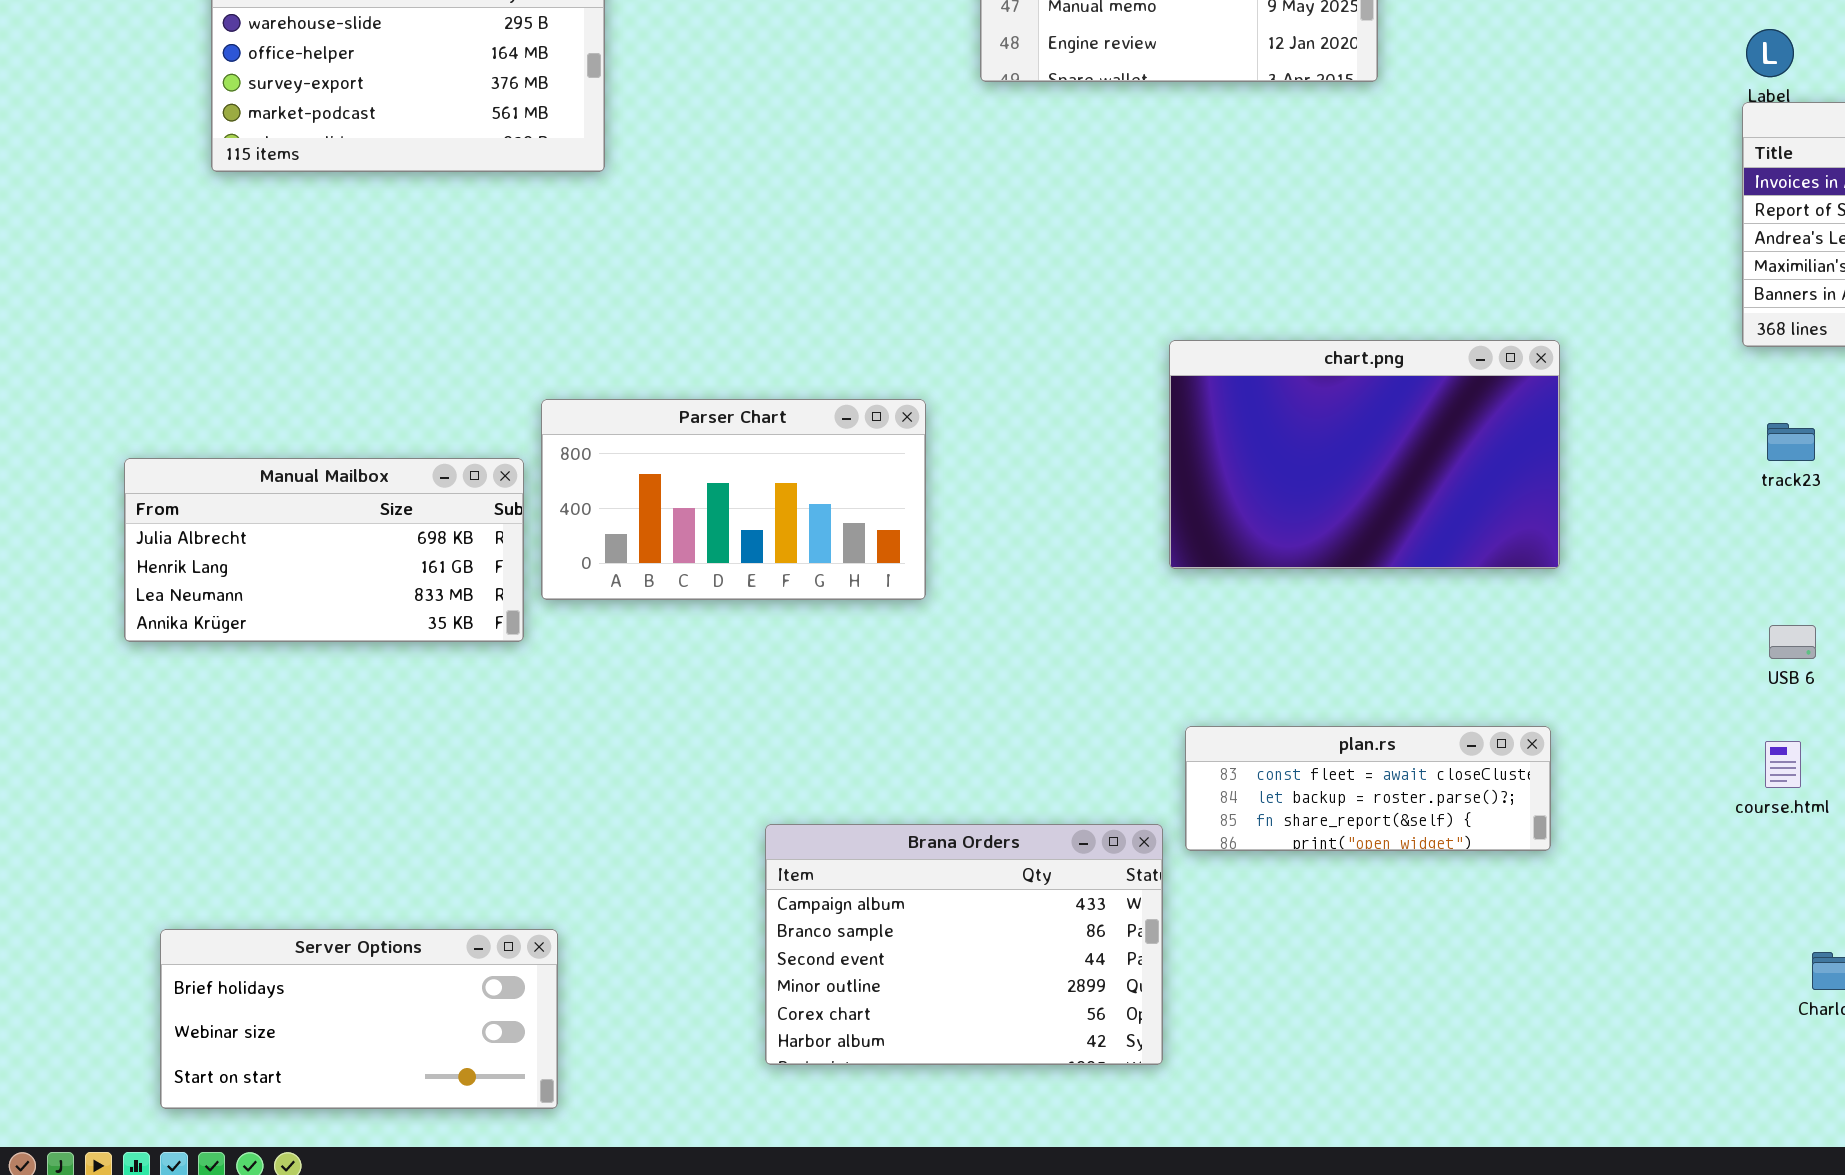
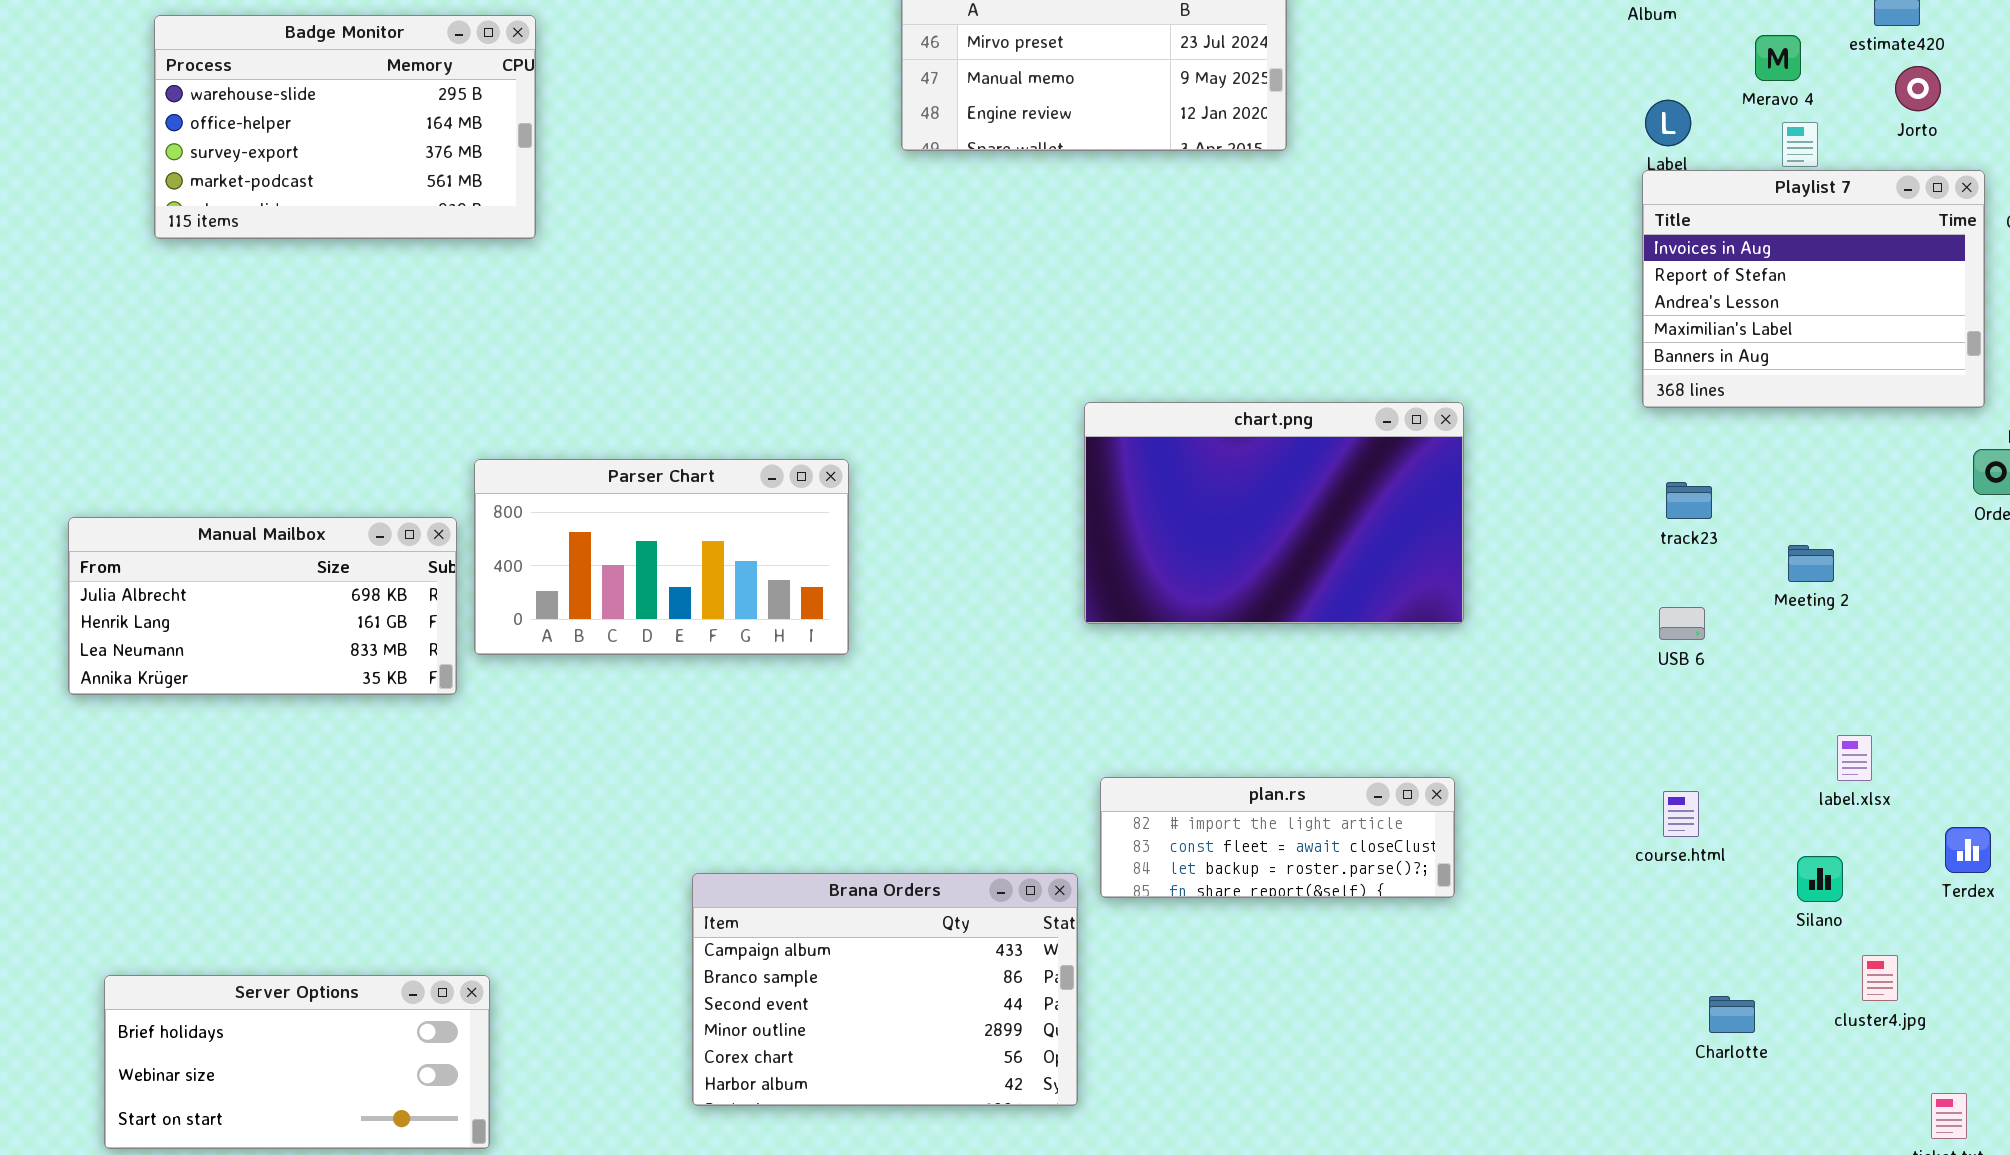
USB 6: [1769,625,1816,659] -> [1659,607,1705,640], moved
plan.rs: [1185,726,1551,851] -> [1100,777,1455,898], scrolled up 1 row

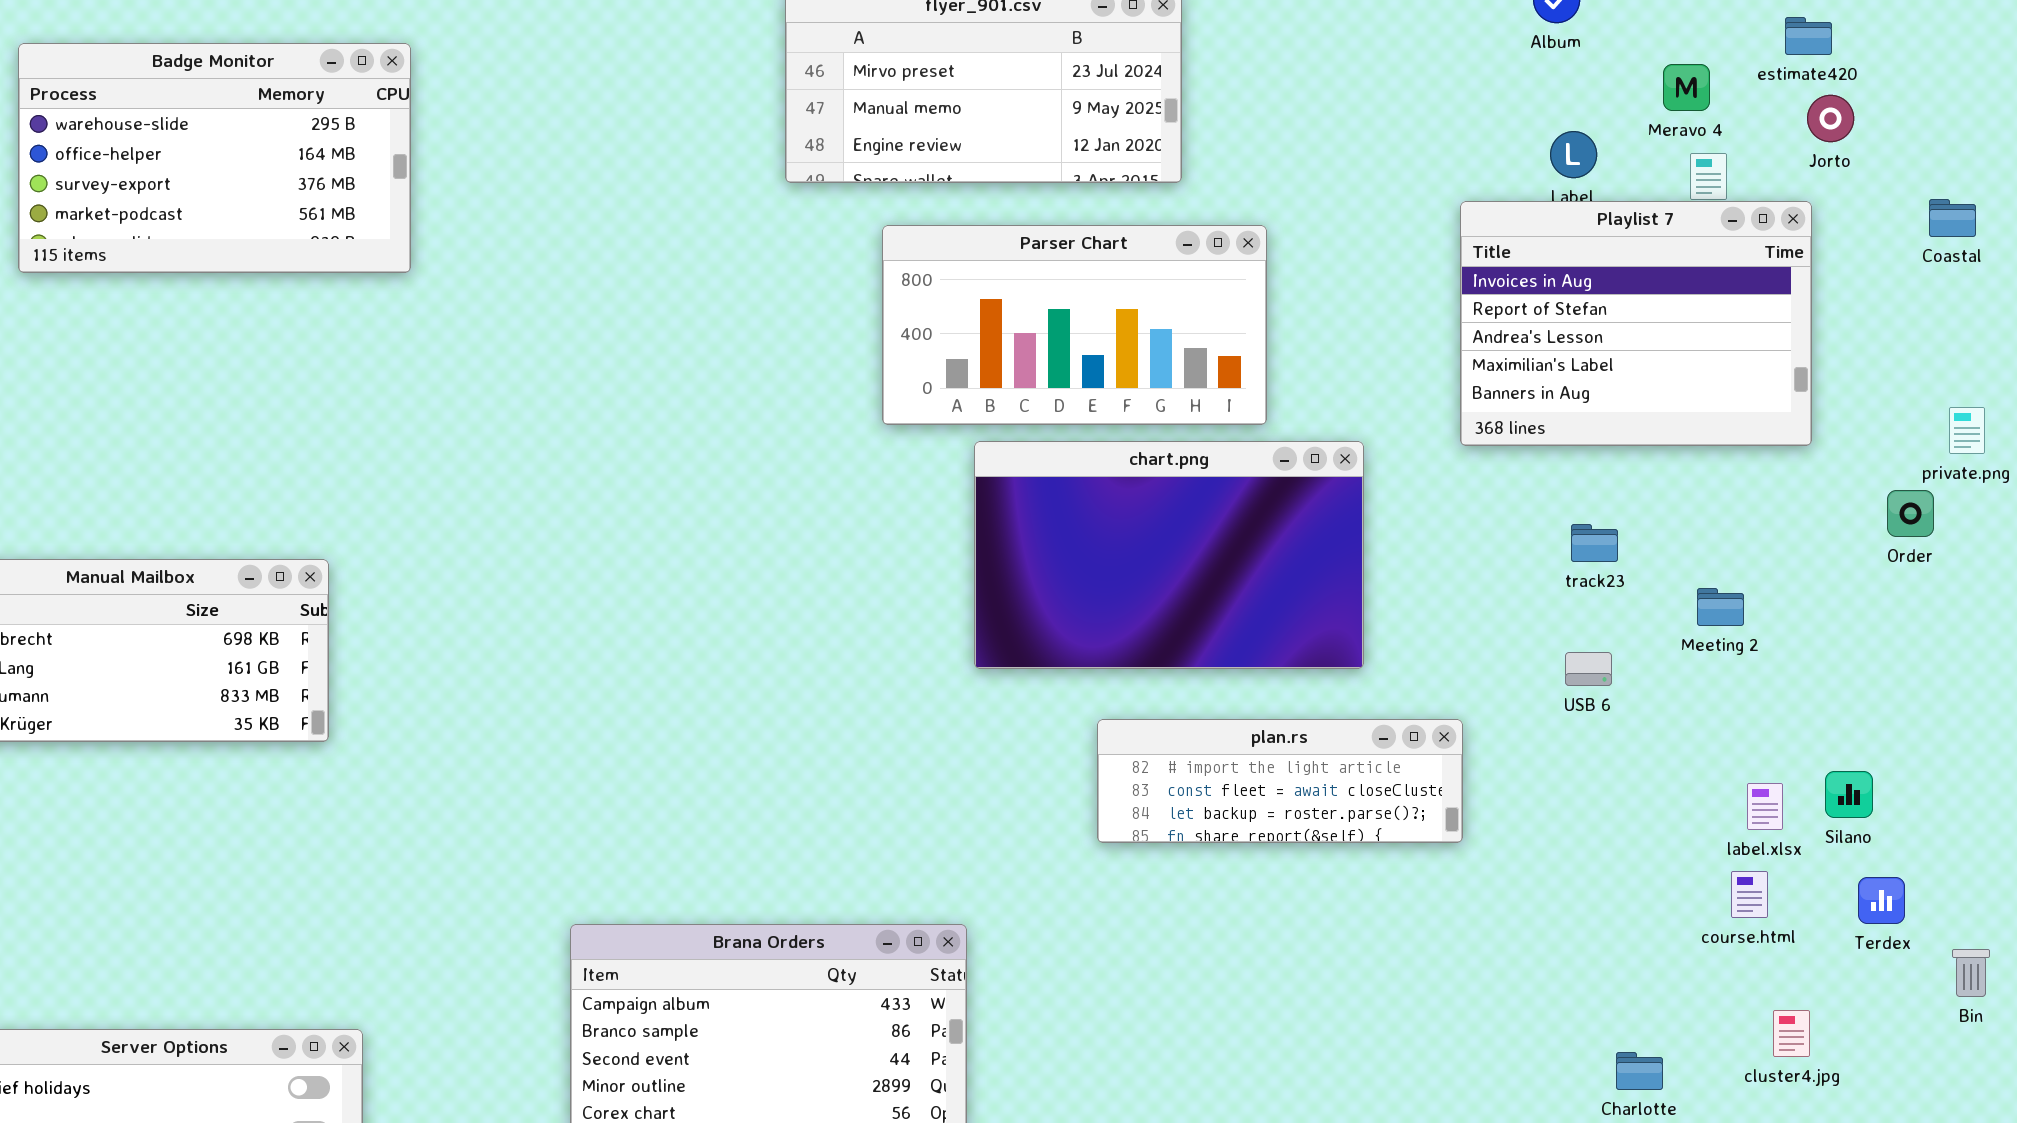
Playlist 7: [1642,170,1985,408] -> [1460,201,1812,446], moved
Parser Chart: [474,459,849,655] -> [882,225,1267,425], moved
plan.rs: [1100,777,1455,898] -> [1097,719,1463,843], moved
course.html: [1663,791,1699,837] -> [1731,871,1768,918], moved
Silano: [1797,856,1843,902] -> [1825,771,1873,818], moved

